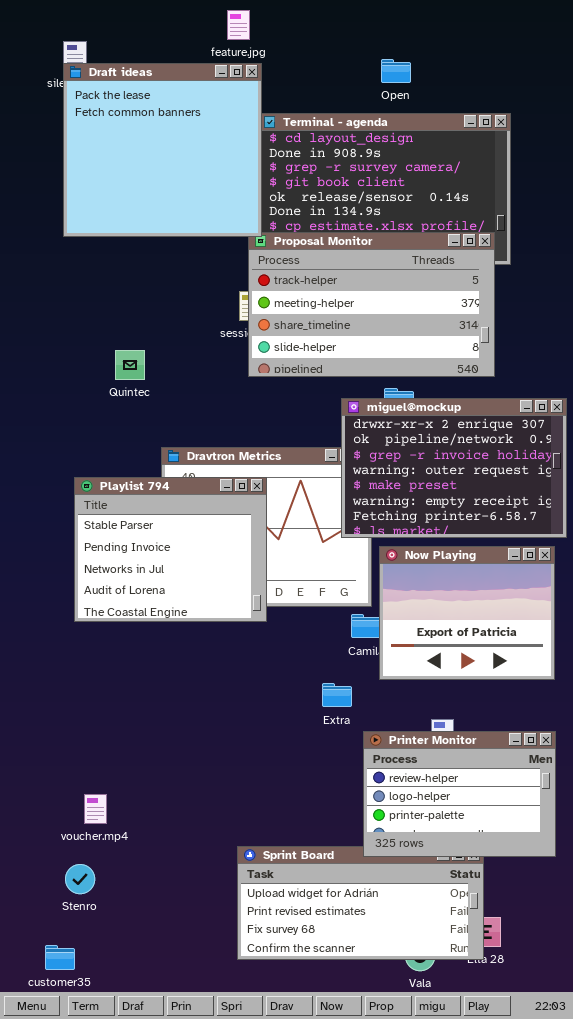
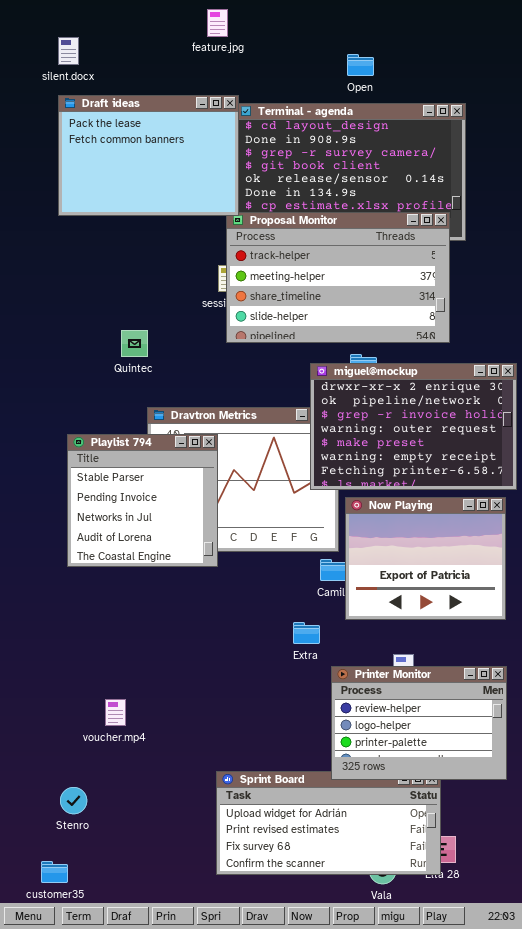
Draft ideas: [63,63,262,237] -> [58,95,239,216], resized
Quintec: [115,350,145,380] -> [121,330,148,357], moved
Playlist 794: [74,477,267,622] -> [67,434,218,567], resized
voucher.mp4: [84,794,107,824] -> [105,699,126,726], moved

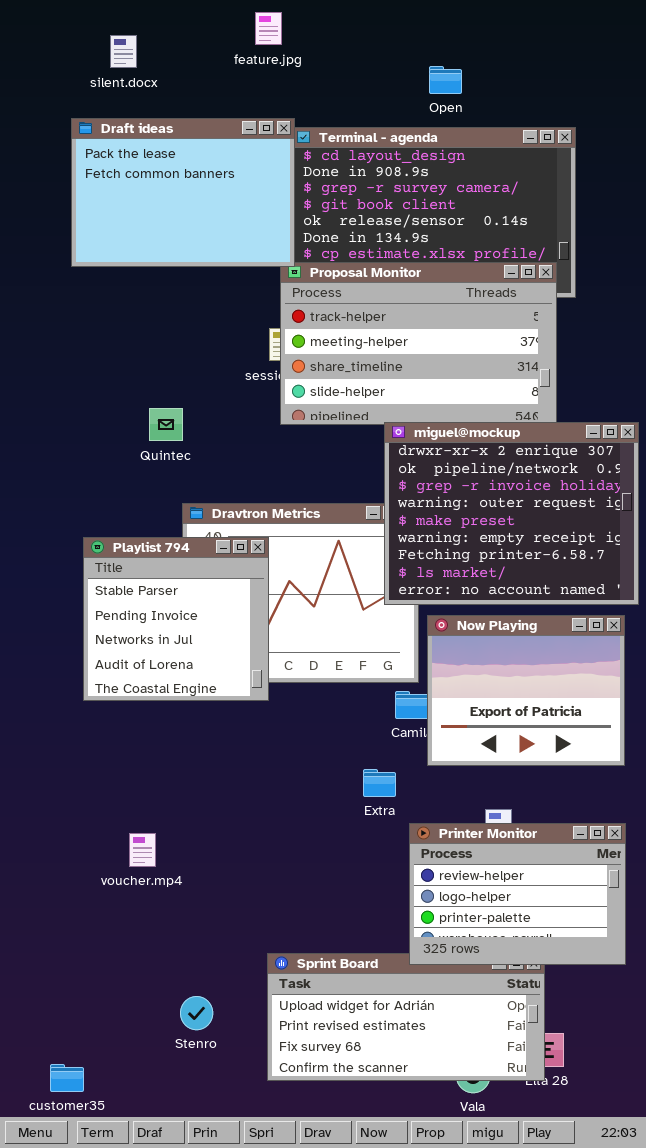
silent.docx: [58,37,79,65] -> [110,35,137,68], moved
miguel@mockup: [310,363,517,490] -> [384,422,639,605], resized
voucher.mp4: [105,699,126,726] -> [129,833,156,867], moved
Stenro: [60,787,87,814] -> [180,996,213,1030], moved

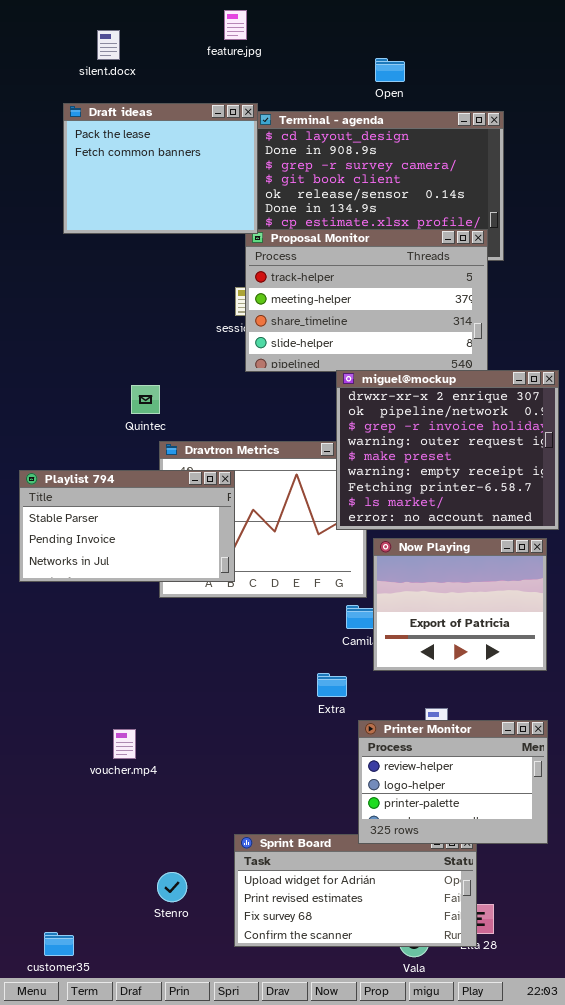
Quintec: [149,408,183,441] -> [131,385,160,414], moved
Playlist 794: [83,537,269,701] -> [19,470,235,582], resized

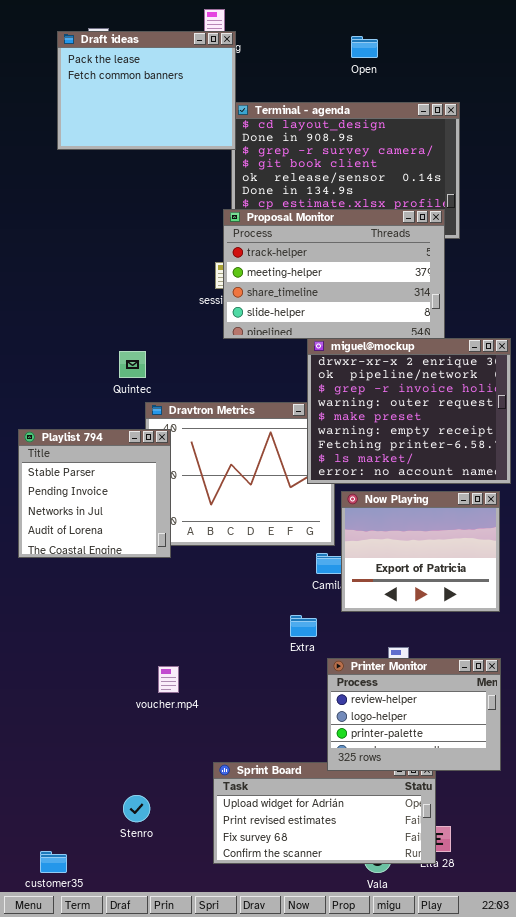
Open: [375,58,405,82] -> [351,36,378,58], moved
Draft ideas: [63,103,258,234] -> [57,31,236,150], moved
Playlist 794: [19,470,235,582] -> [18,429,171,558], resized
voucher.mp4: [113,729,136,759] -> [158,666,179,693], moved
Stenro: [157,872,187,902] -> [123,795,150,822], moved

